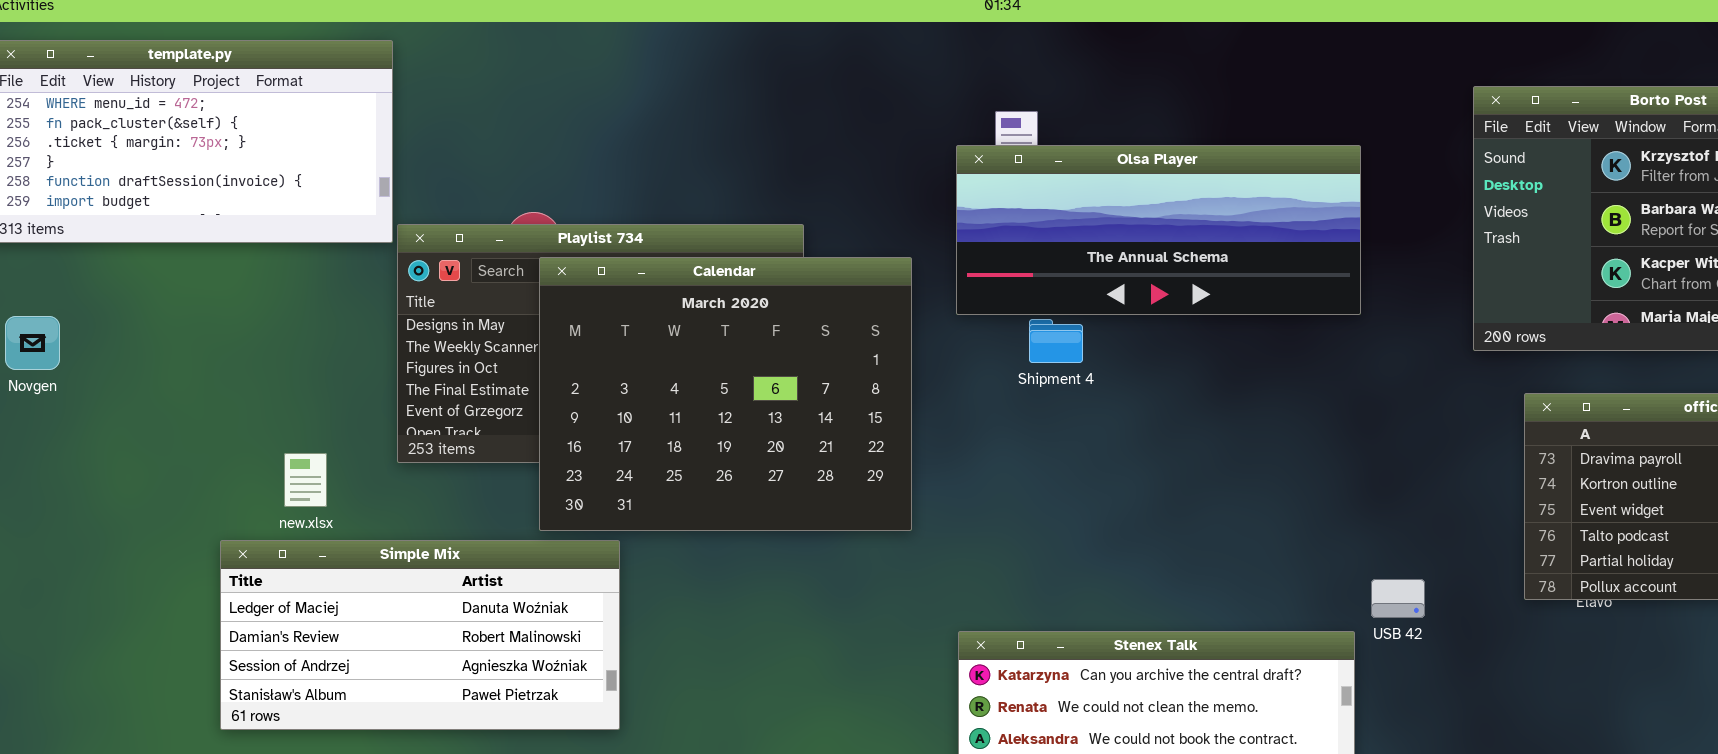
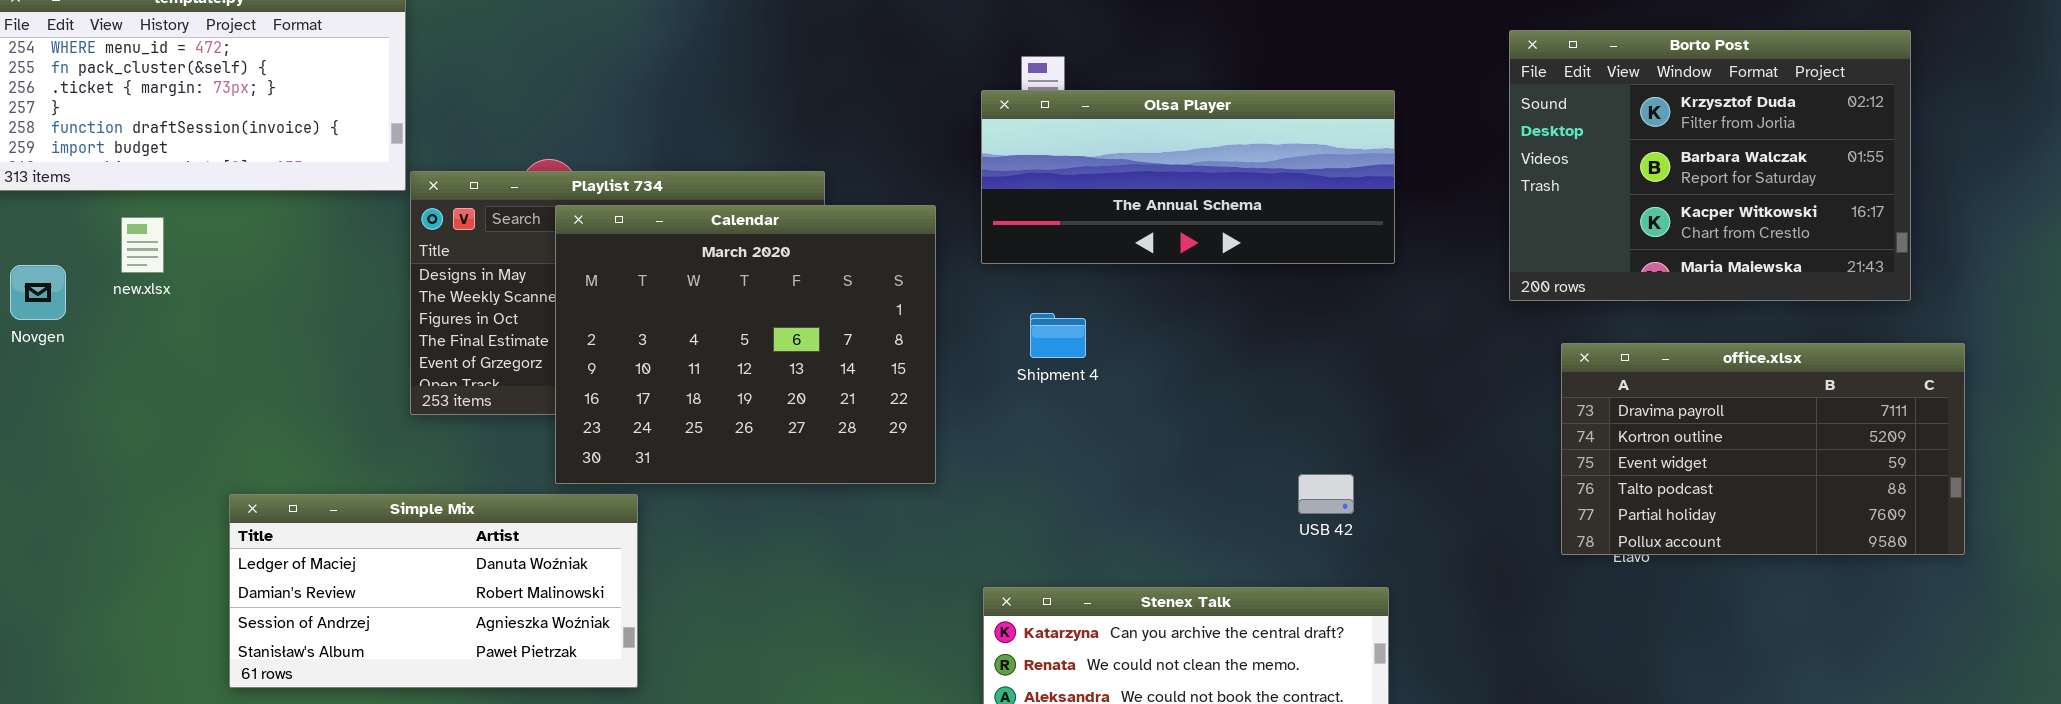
Shipment 4: [1029,319,1083,363] -> [1030,313,1086,358], moved
new.xlsx: [284,453,327,507] -> [121,217,164,273], moved
USB 42: [1371,579,1425,618] -> [1298,474,1354,514], moved

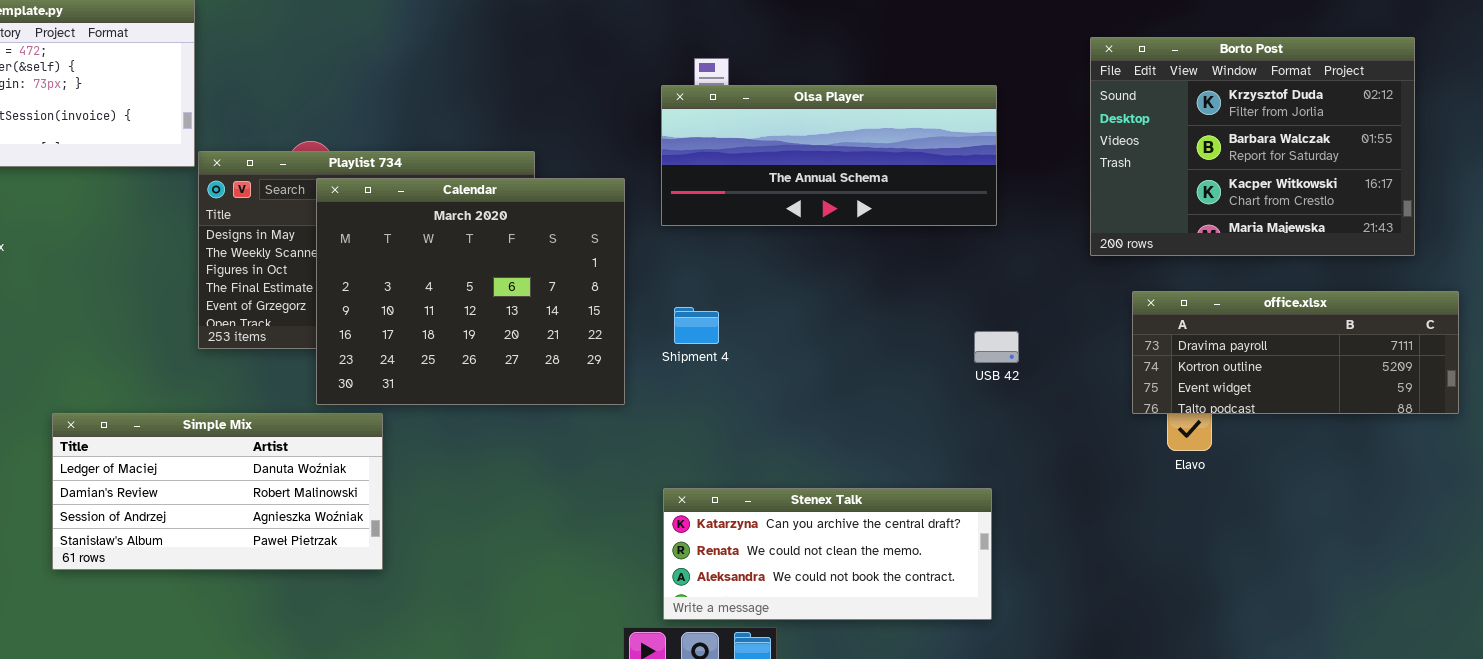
Shipment 4: [1030,313,1086,358] -> [674,307,719,344], moved
office.xlsx: [1561,343,1965,555] -> [1132,291,1459,414], resized
USB 42: [1298,474,1354,514] -> [974,331,1019,363], moved

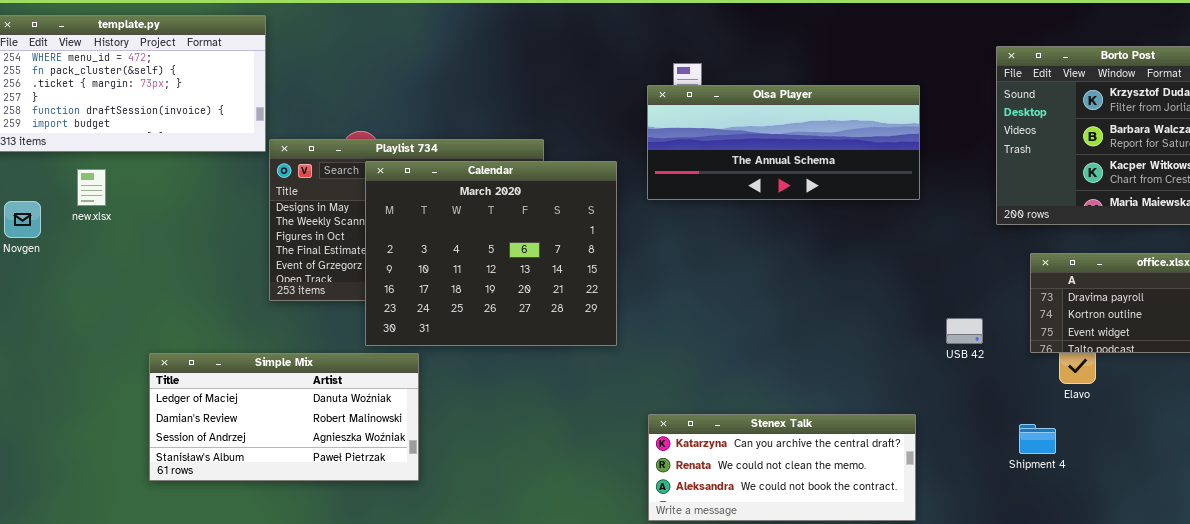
Shipment 4: [674,307,719,344] -> [1019,424,1056,454], moved
USB 42: [974,331,1019,363] -> [946,318,983,344], moved

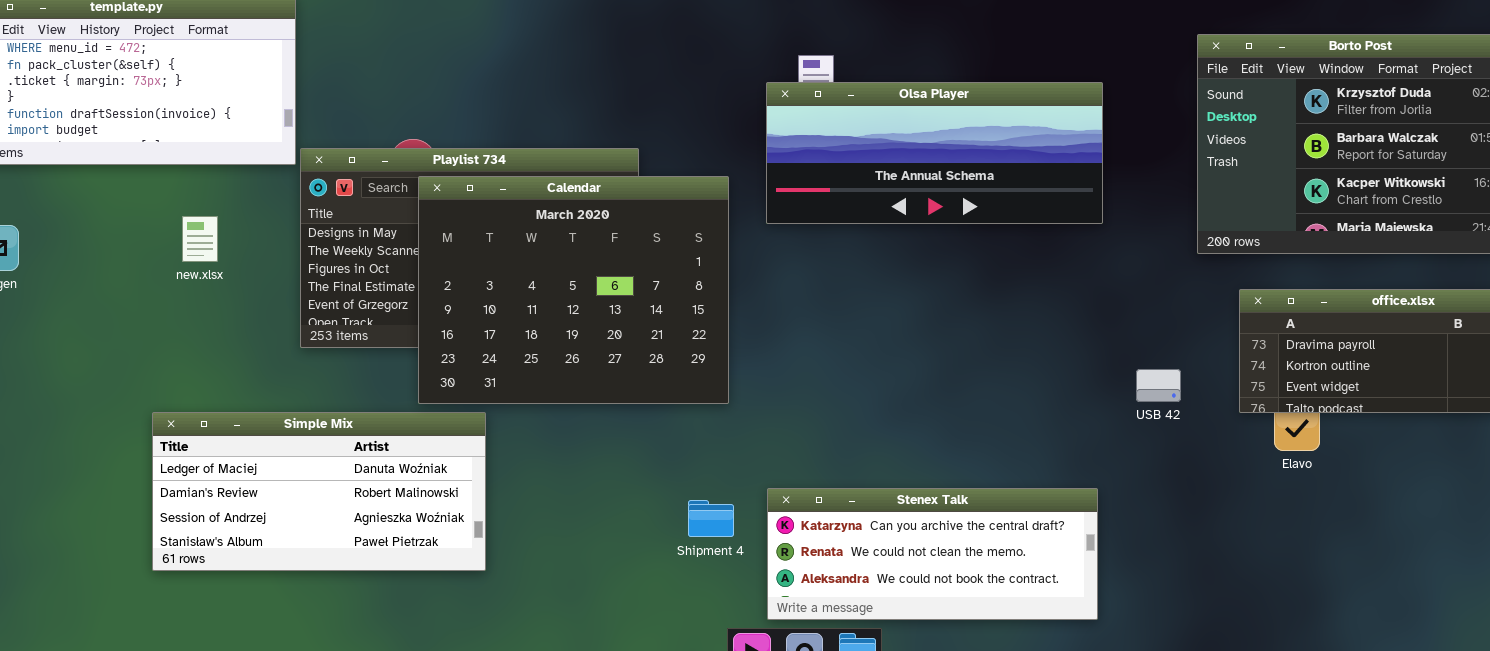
new.xlsx: [77,169,106,206] -> [182,216,218,262], moved
Shipment 4: [1019,424,1056,454] -> [688,500,734,537], moved

